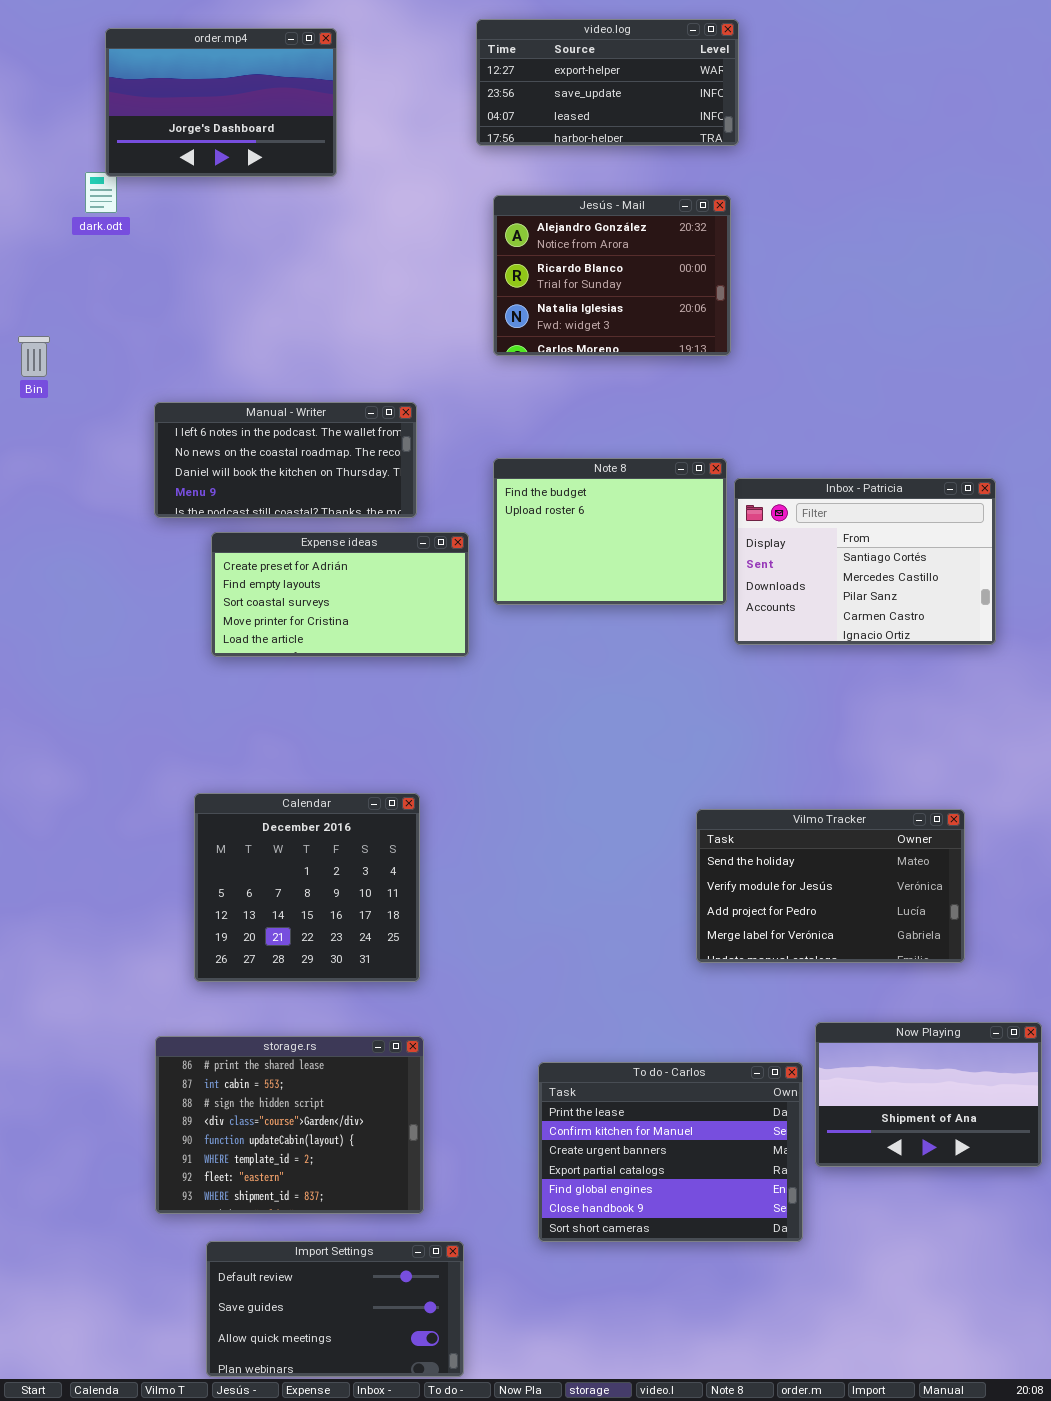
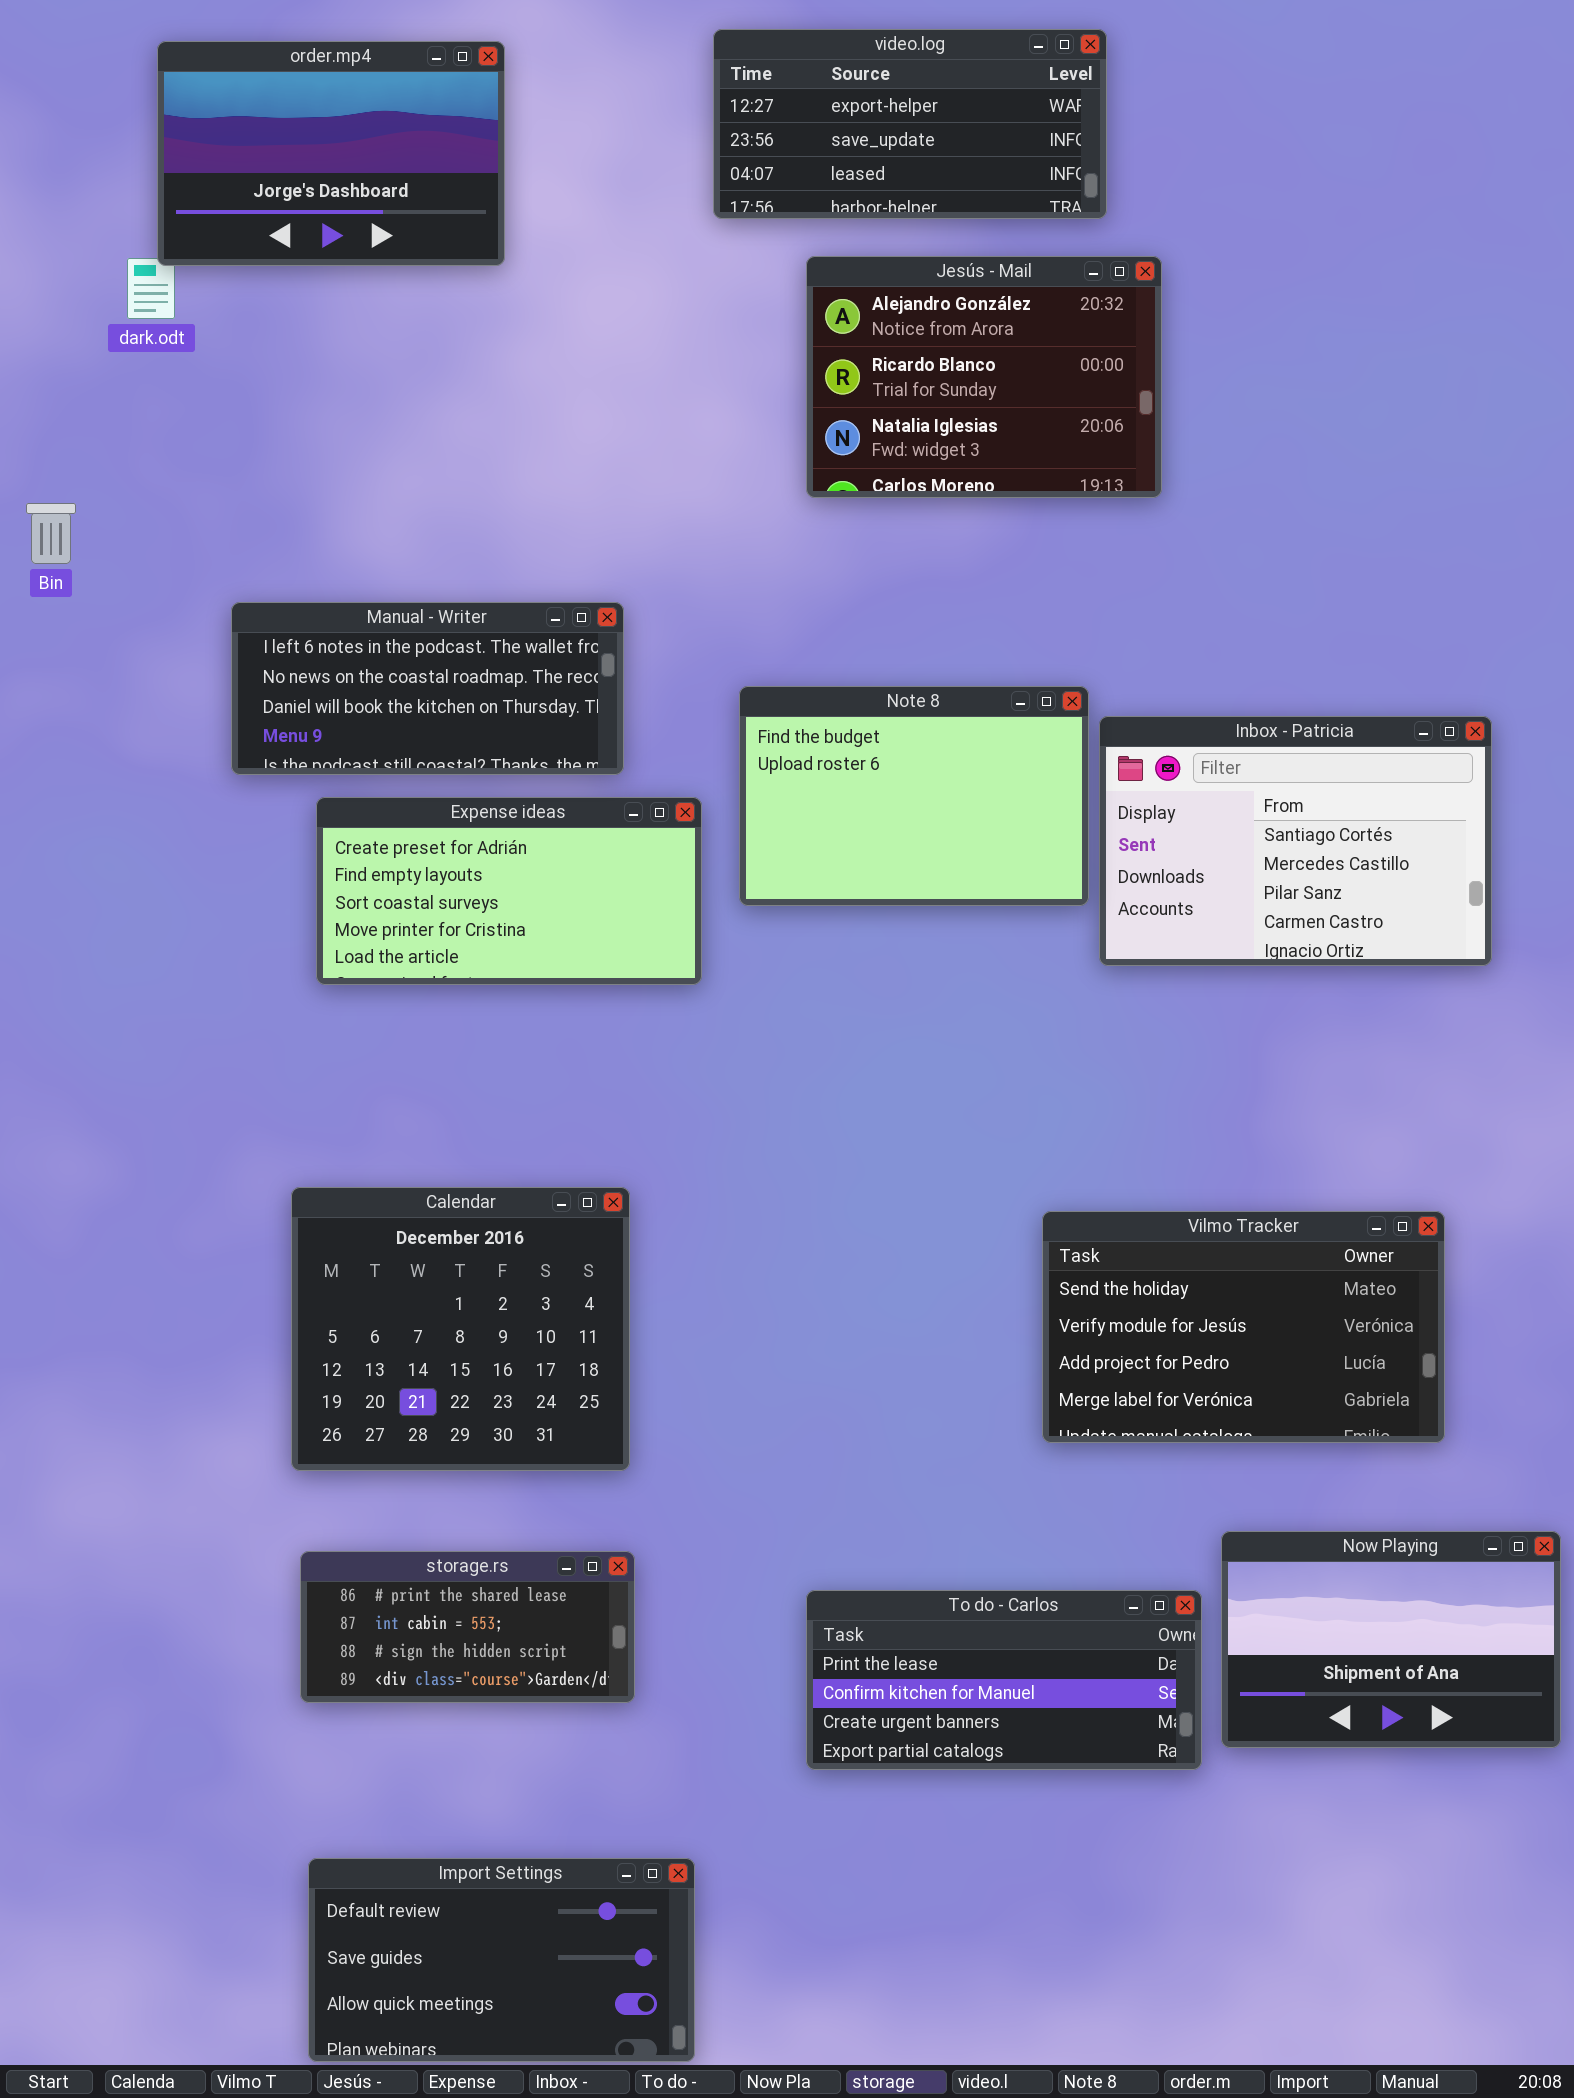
Jesús - Mail: [493,195,731,356] -> [806,256,1162,498], moved
storage.rs: [155,1036,424,1214] -> [300,1551,635,1703], resized
To do - Carlos: [538,1062,803,1242] -> [806,1590,1202,1770], resized

